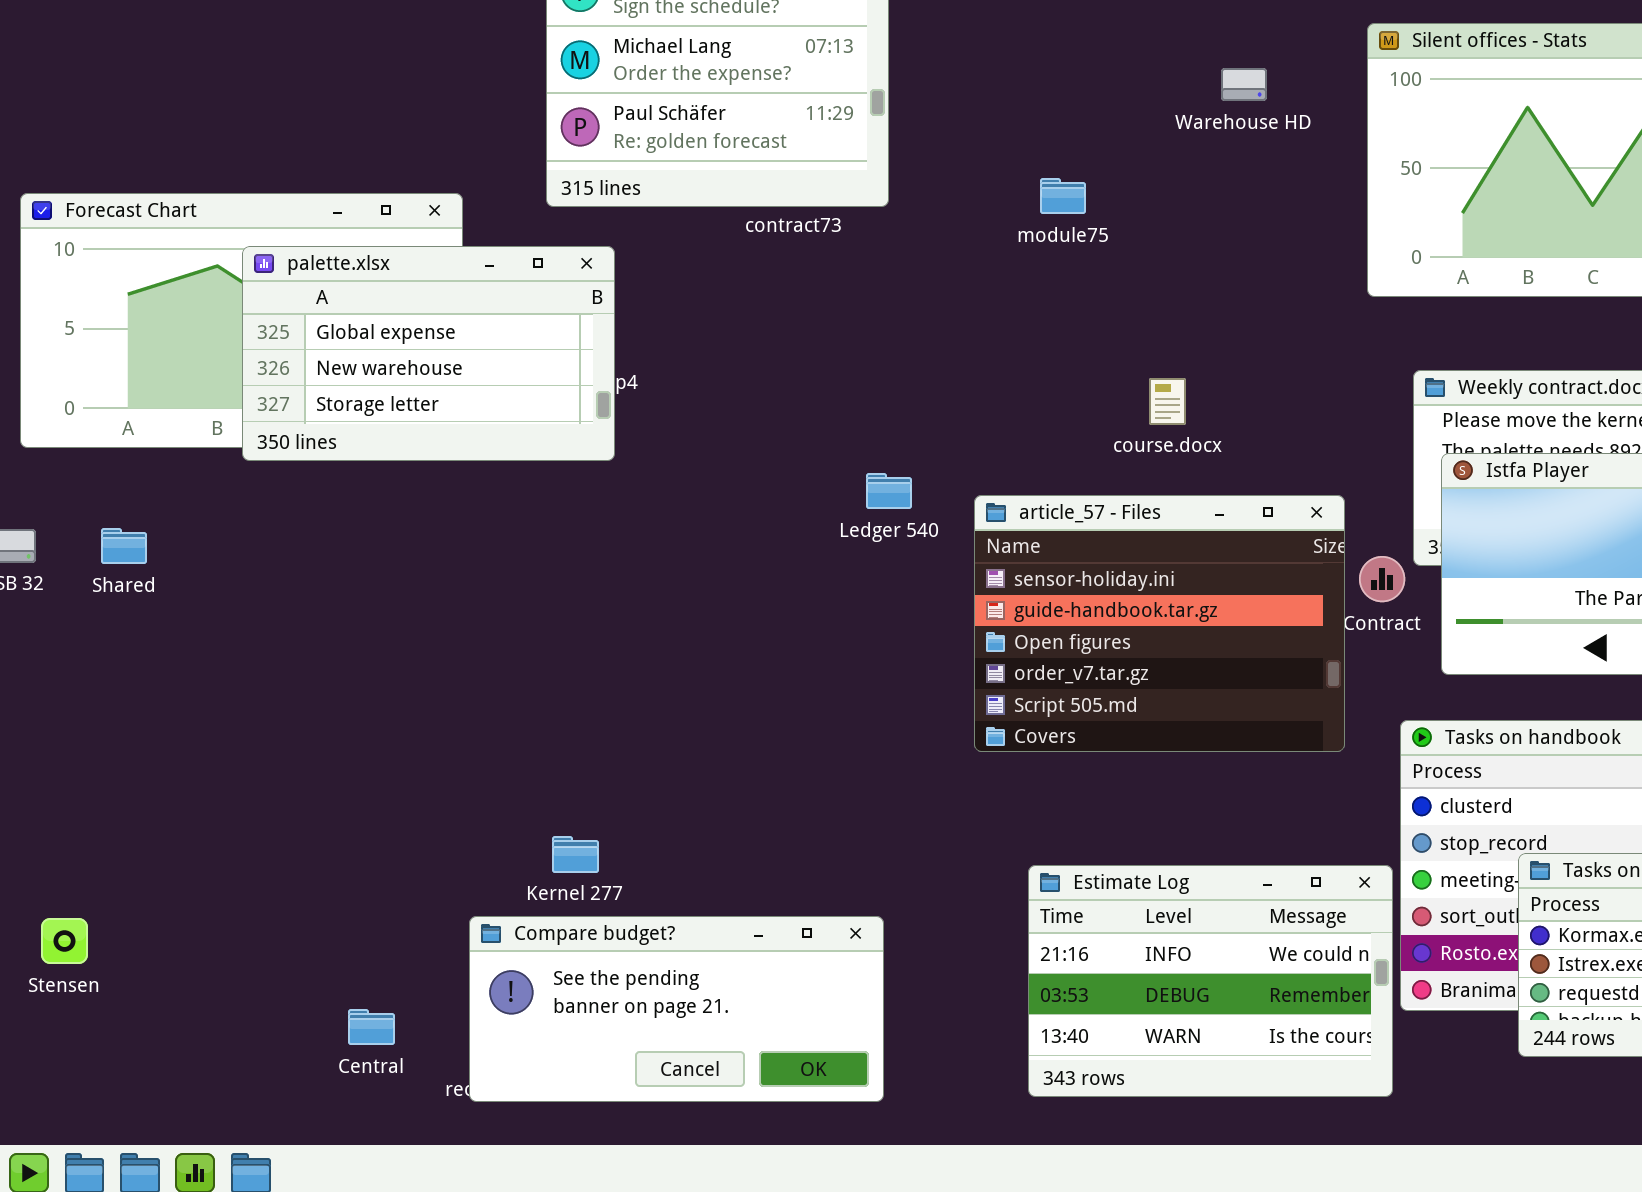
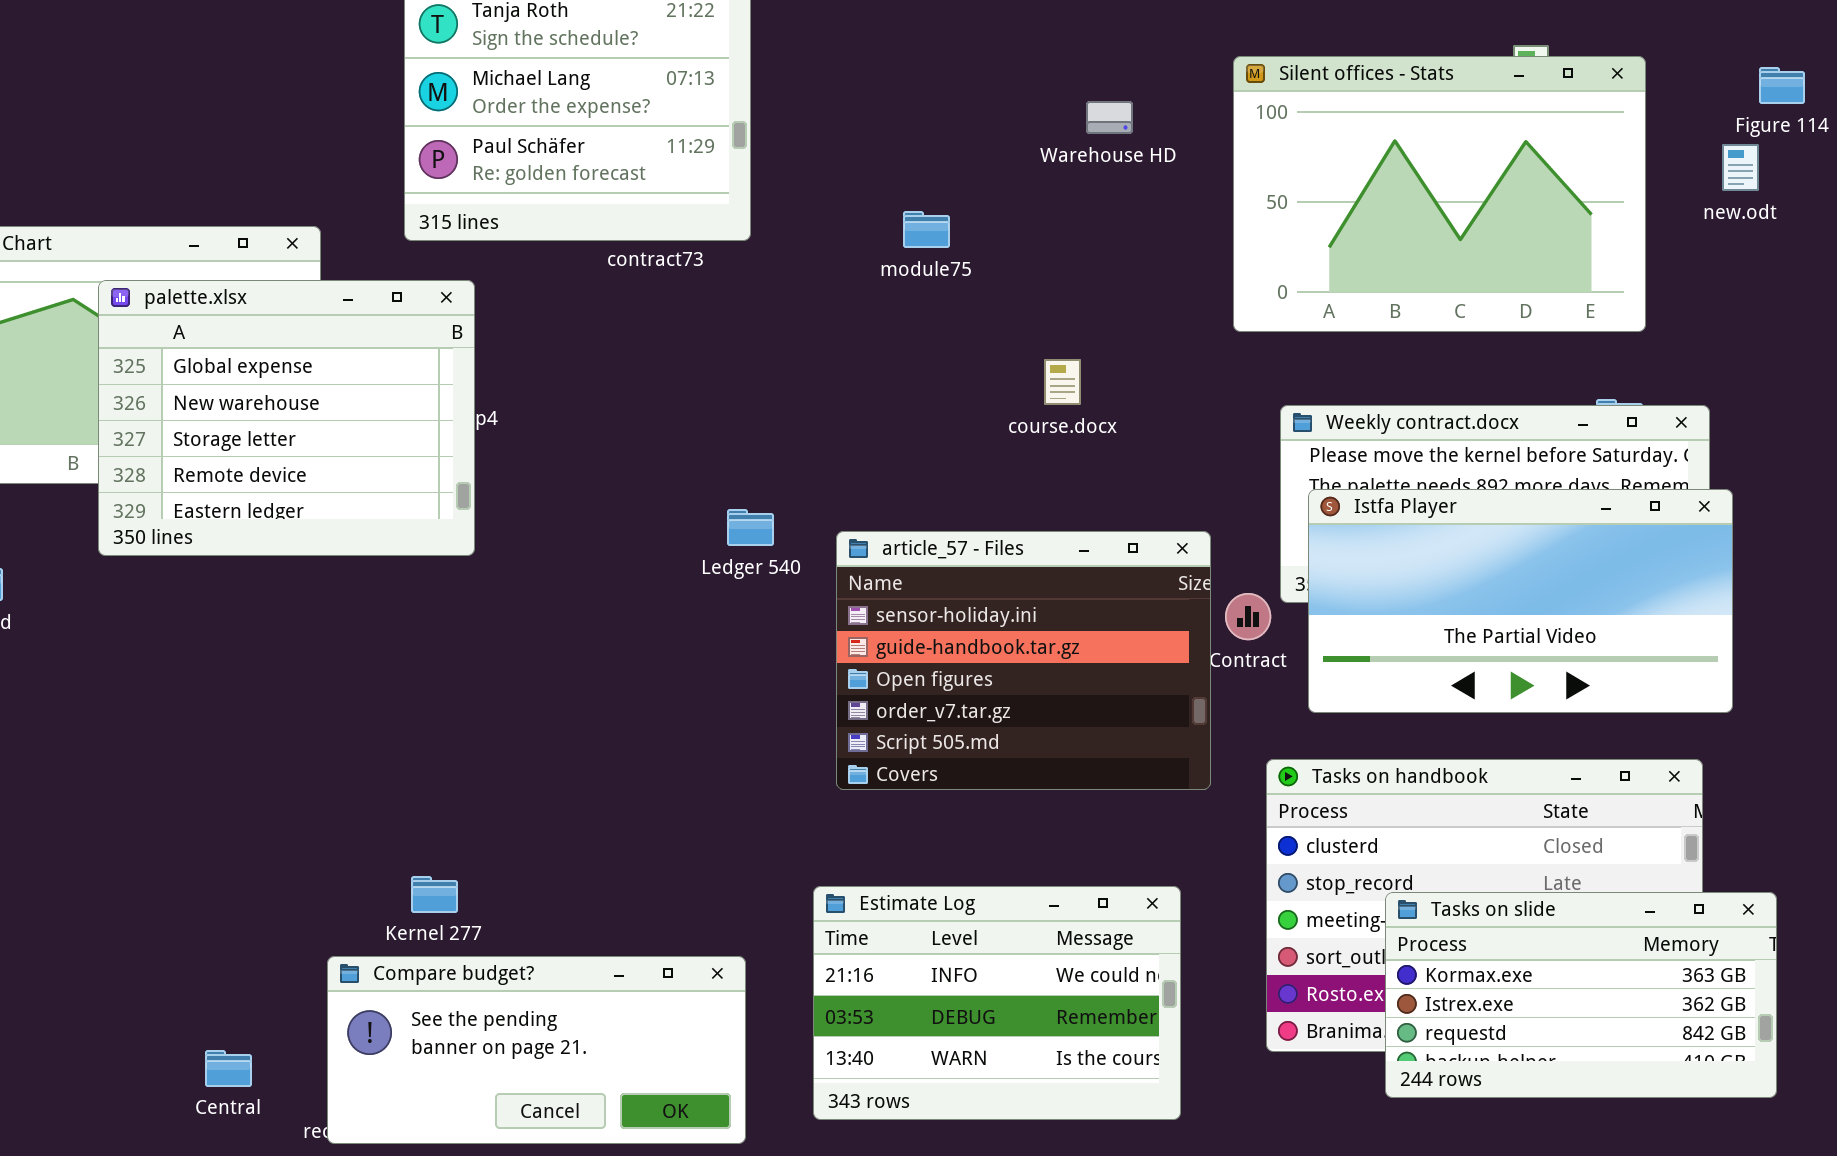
palette.xlsx: [242,246,615,461] -> [98,280,475,556], resized
course.docx: [1149,378,1186,425] -> [1044,359,1081,405], moved
Estimate Log: [1028,865,1393,1097] -> [813,886,1181,1120], moved

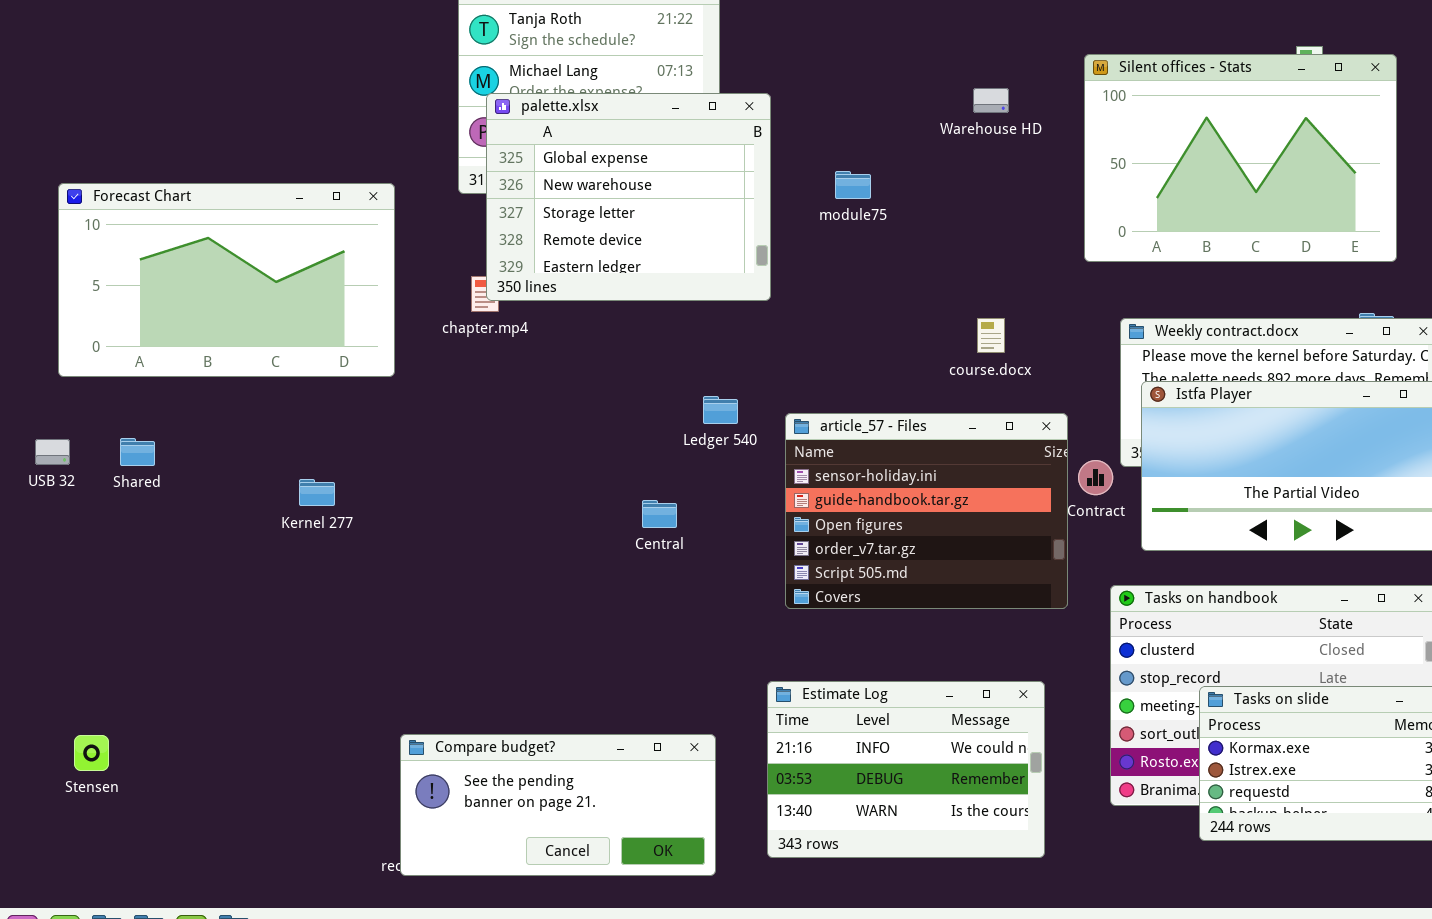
palette.xlsx: [98,280,475,556] -> [486,93,771,301], moved
course.docx: [1044,359,1081,405] -> [977,318,1005,353], moved
Kernel 277: [411,876,458,913] -> [299,479,335,506], moved
Central: [205,1050,252,1087] -> [642,500,677,528], moved

